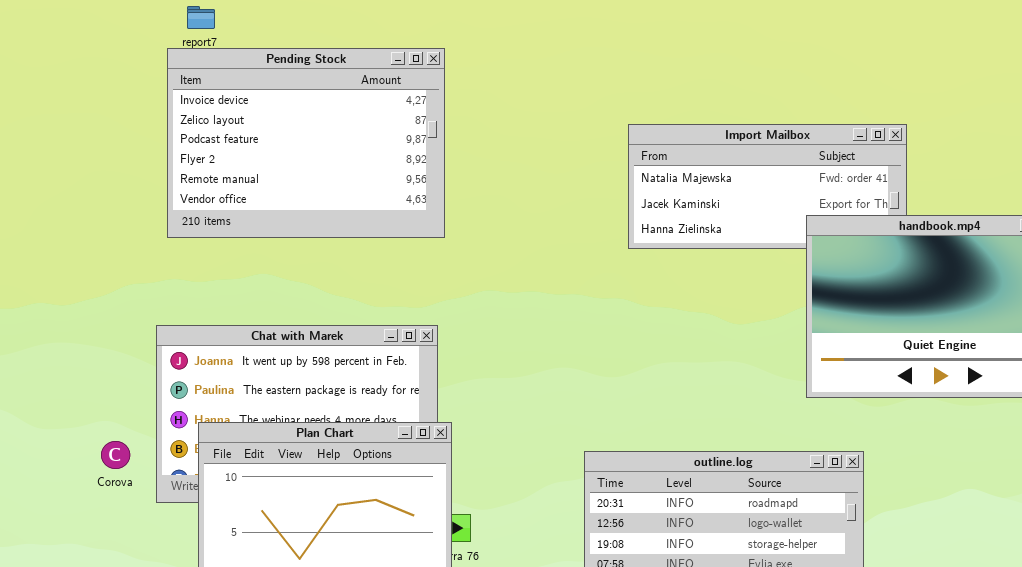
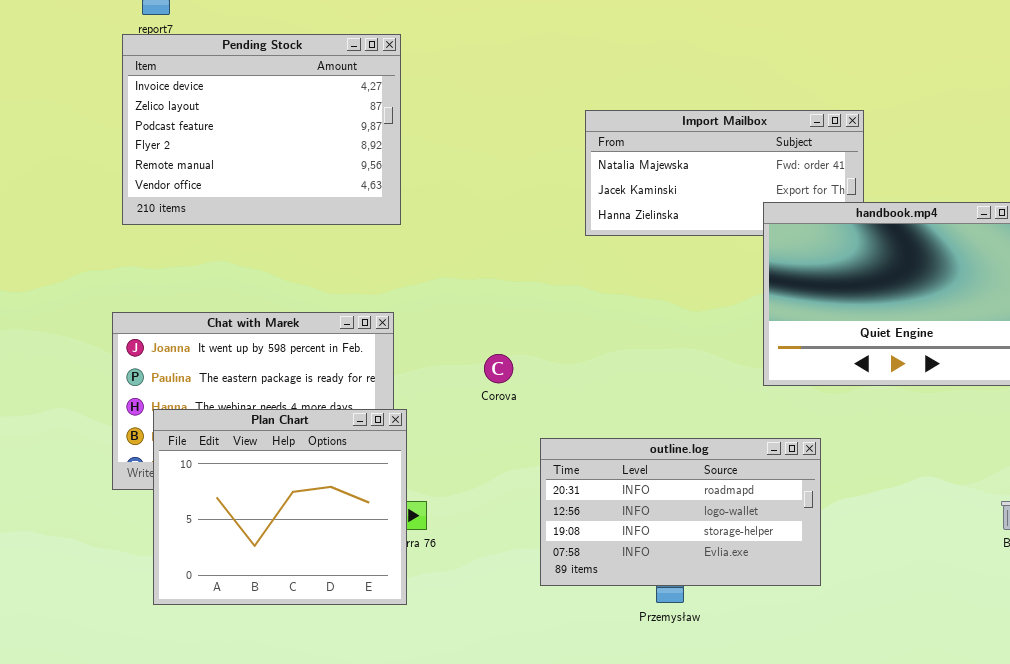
Corova: [101,441,130,469] -> [484,354,513,383], moved

